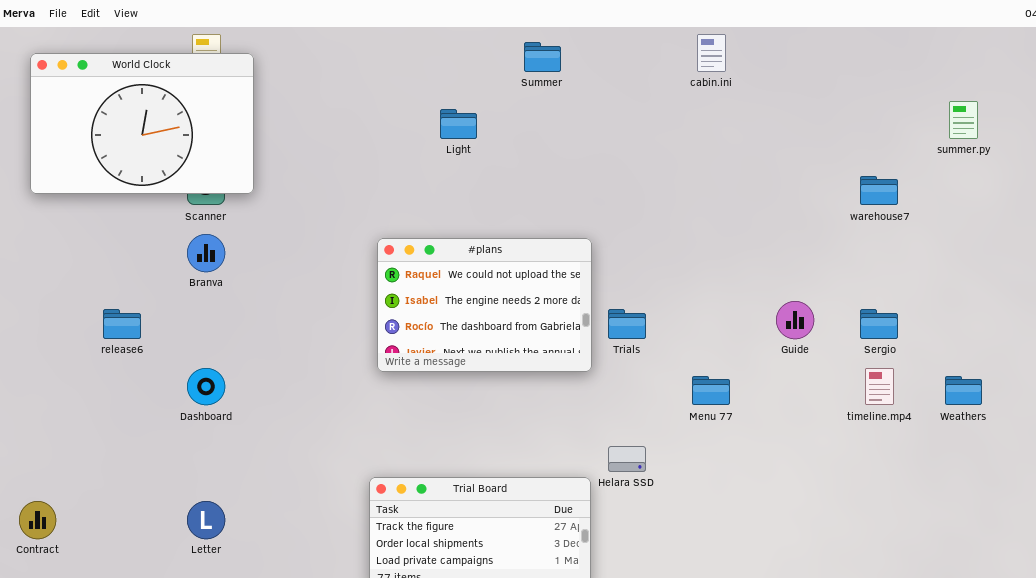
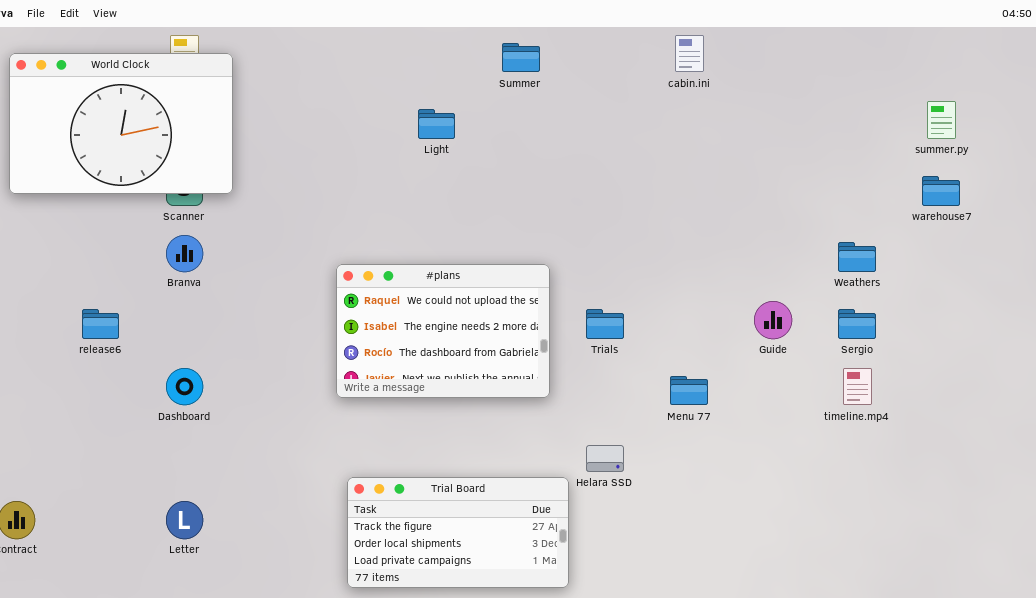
warehouse7: [860,176,898,205] -> [922,176,960,206], moved
#plans: [377,238,592,372] -> [336,264,550,398], moved
Weathers: [945,376,982,405] -> [838,242,876,272], moved

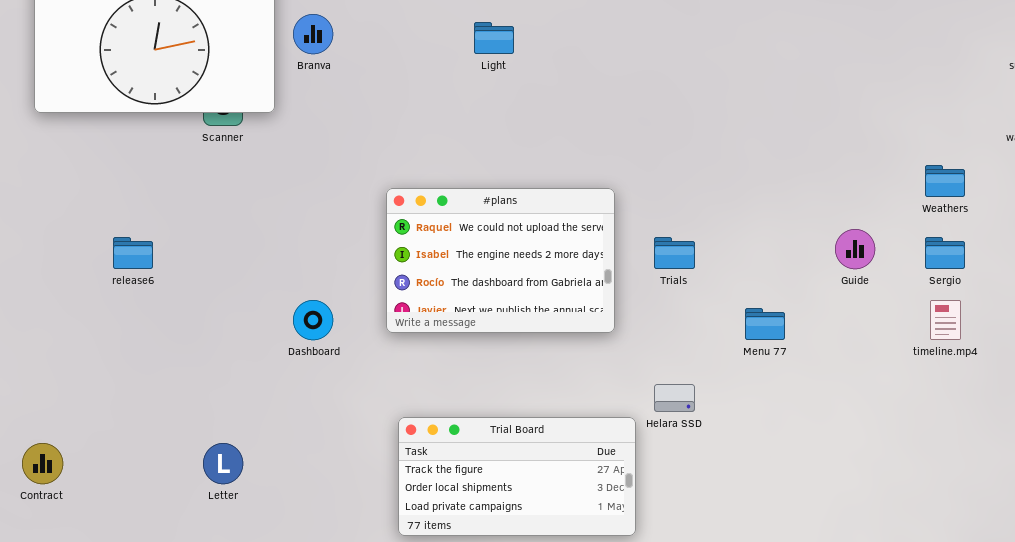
Branva: [166,235,203,272] -> [293,14,333,54], moved
Dashboard: [166,368,203,405] -> [293,300,333,340], moved

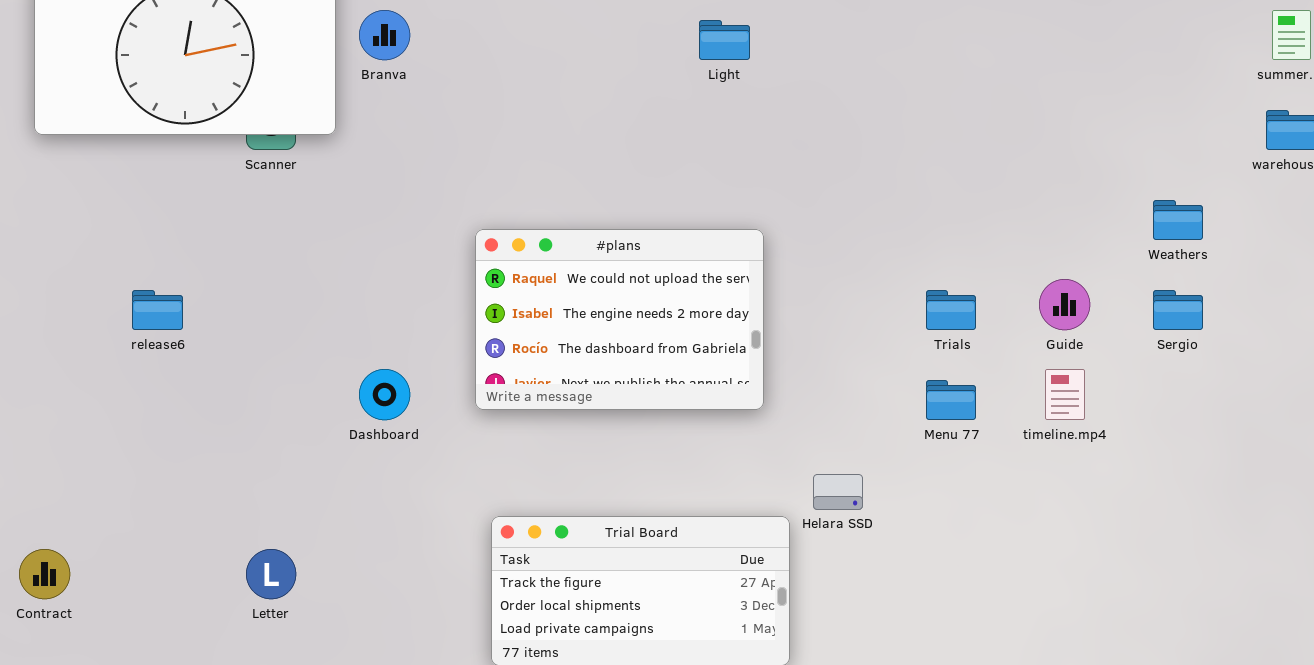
Light: [474,22,514,54] -> [699,20,750,60], moved
Trials: [654,237,695,269] -> [926,290,976,330], moved
timeline.mp4: [930,300,961,340] -> [1045,369,1085,420], moved

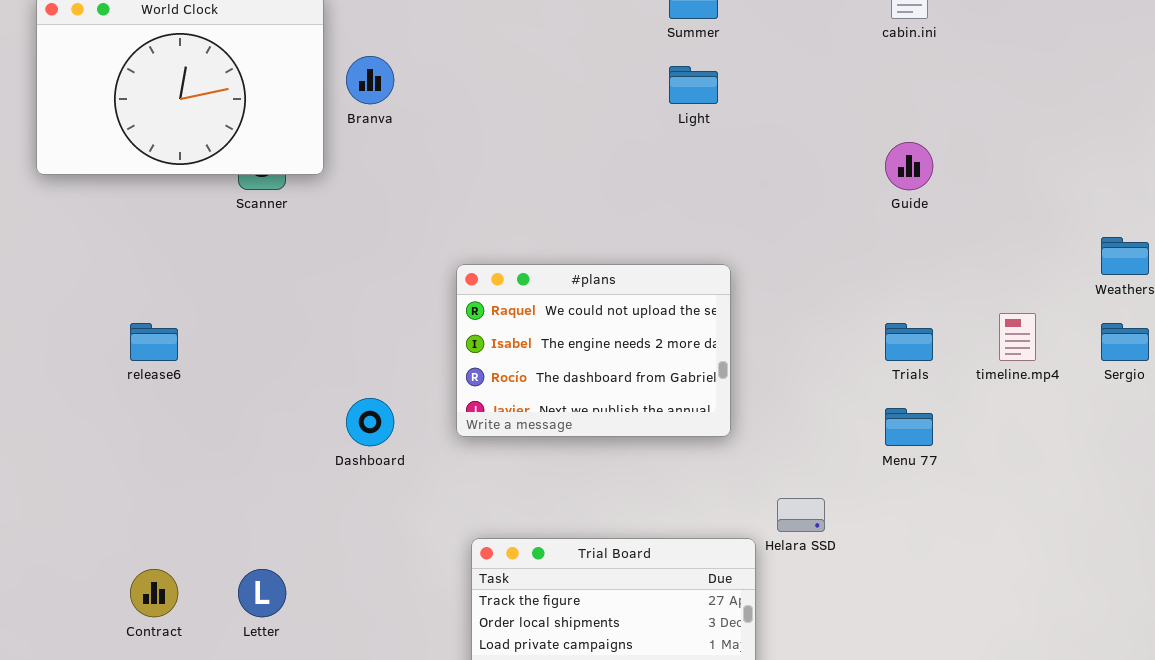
Guide: [1039,279,1090,330] -> [885,142,933,190], moved
timeline.mp4: [1045,369,1085,420] -> [999,313,1036,361], moved
Contract: [19,549,70,599] -> [130,569,178,617], moved

